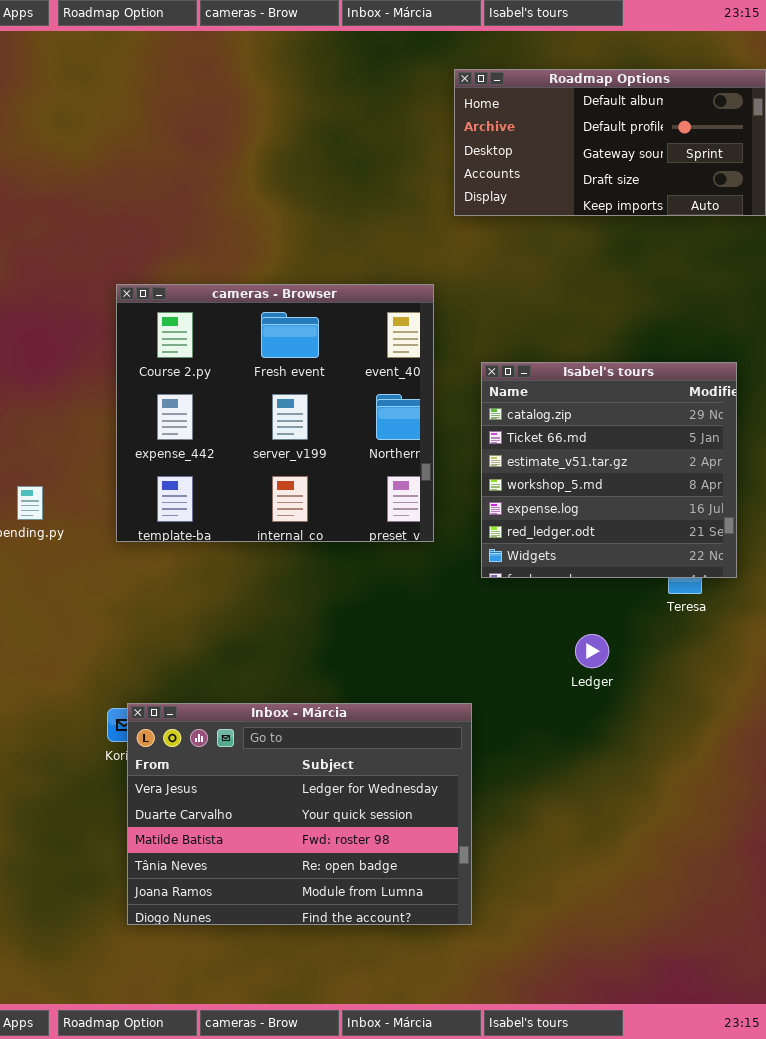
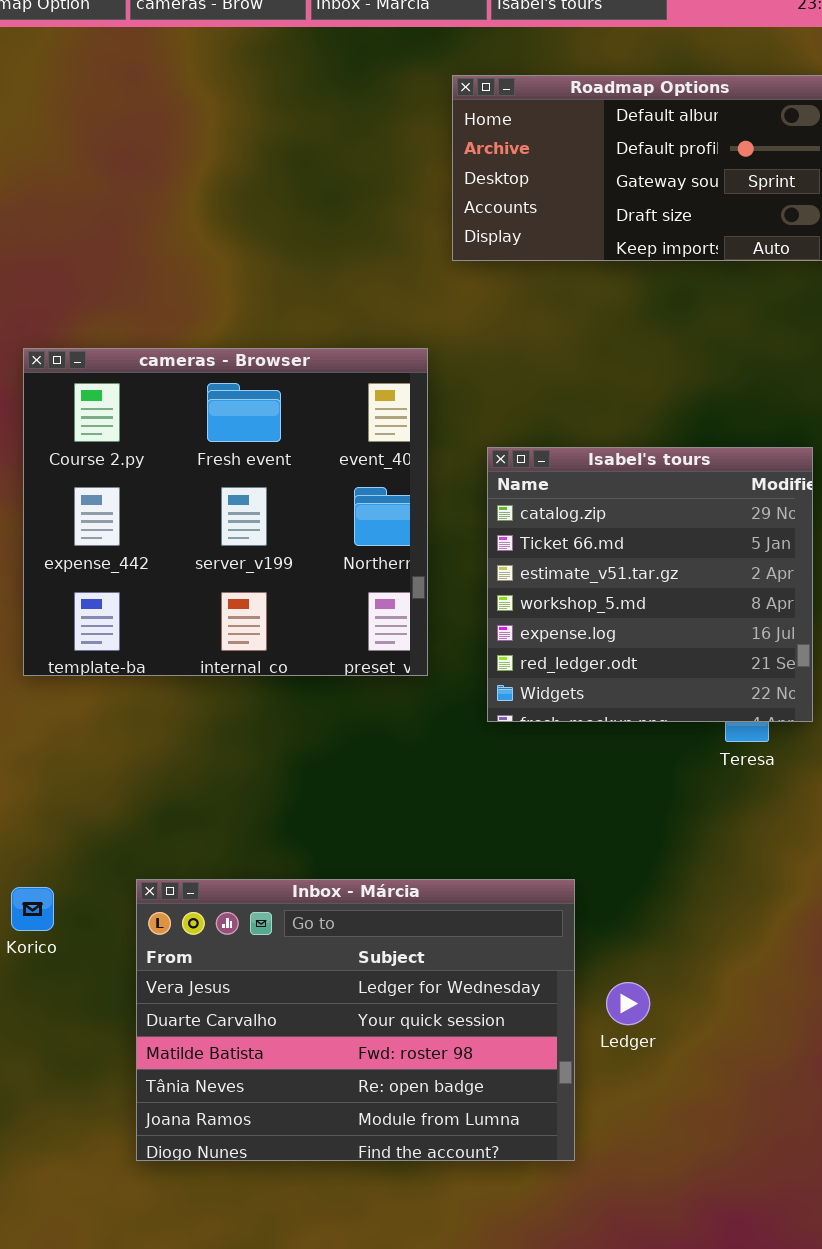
Ledger: [575,634,609,668] -> [606,982,650,1025], moved
Inbox - Márcia: [127,703,472,925] -> [136,879,575,1161], moved

